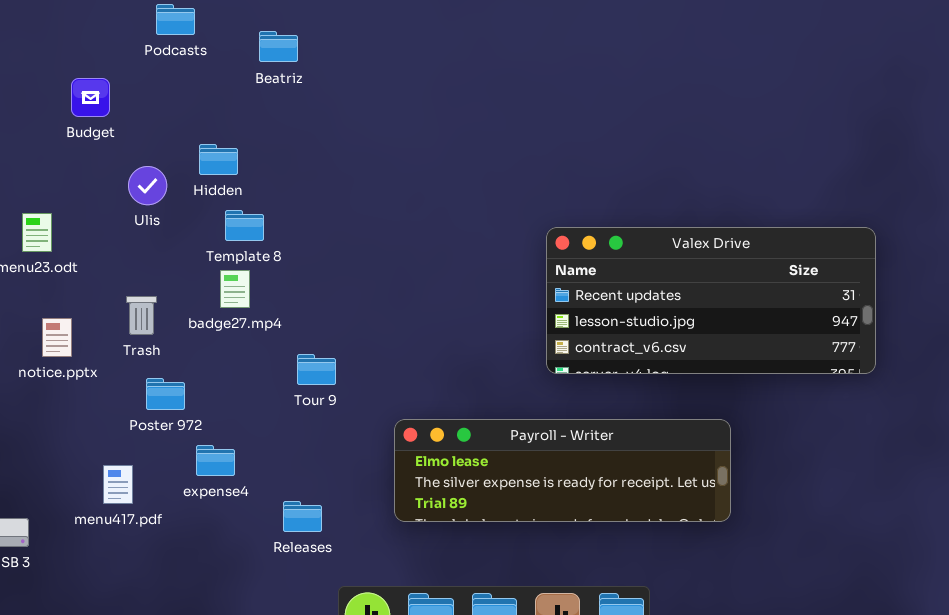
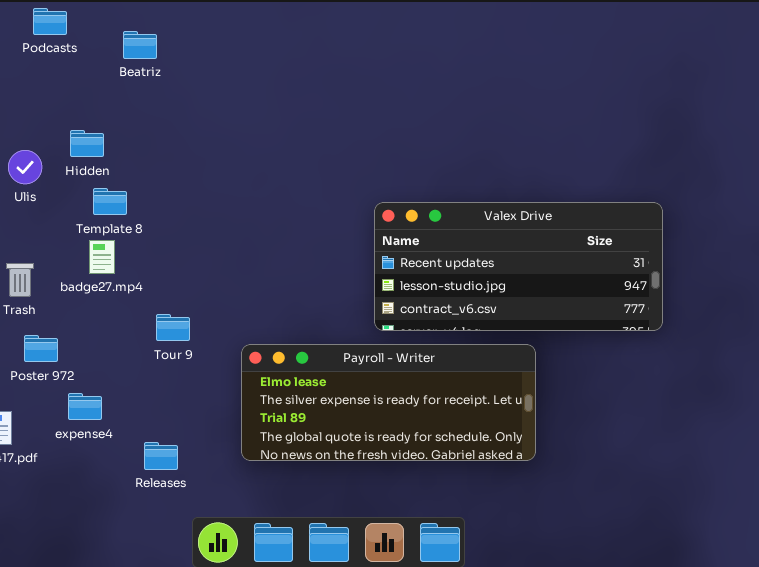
Payroll - Writer: [394,419,731,522] -> [241,344,536,461], resized

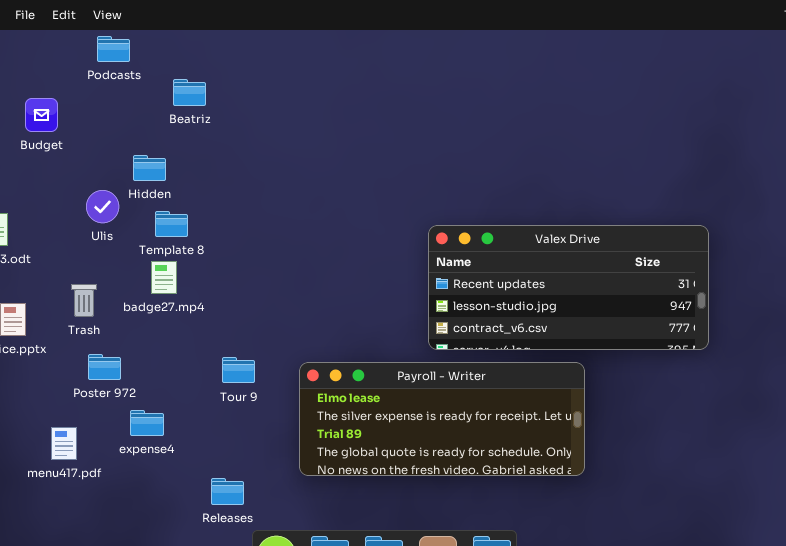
Beatriz: [123,31,157,59] -> [173,79,206,106], moved
Ulis: [8,150,42,184] -> [86,190,119,223], moved
Tour 9: [156,314,190,341] -> [222,357,255,383], moved
Releases: [144,442,178,470] -> [211,478,244,505], moved

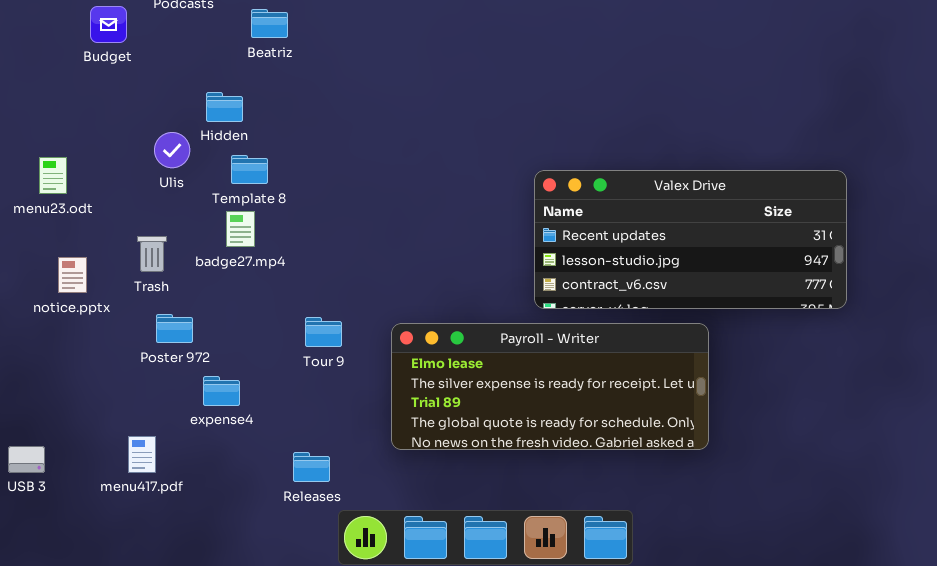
Budget: [25,98,58,132] -> [90,6,127,43], moved
menu417.pdf: [51,427,77,460] -> [128,436,156,473], moved

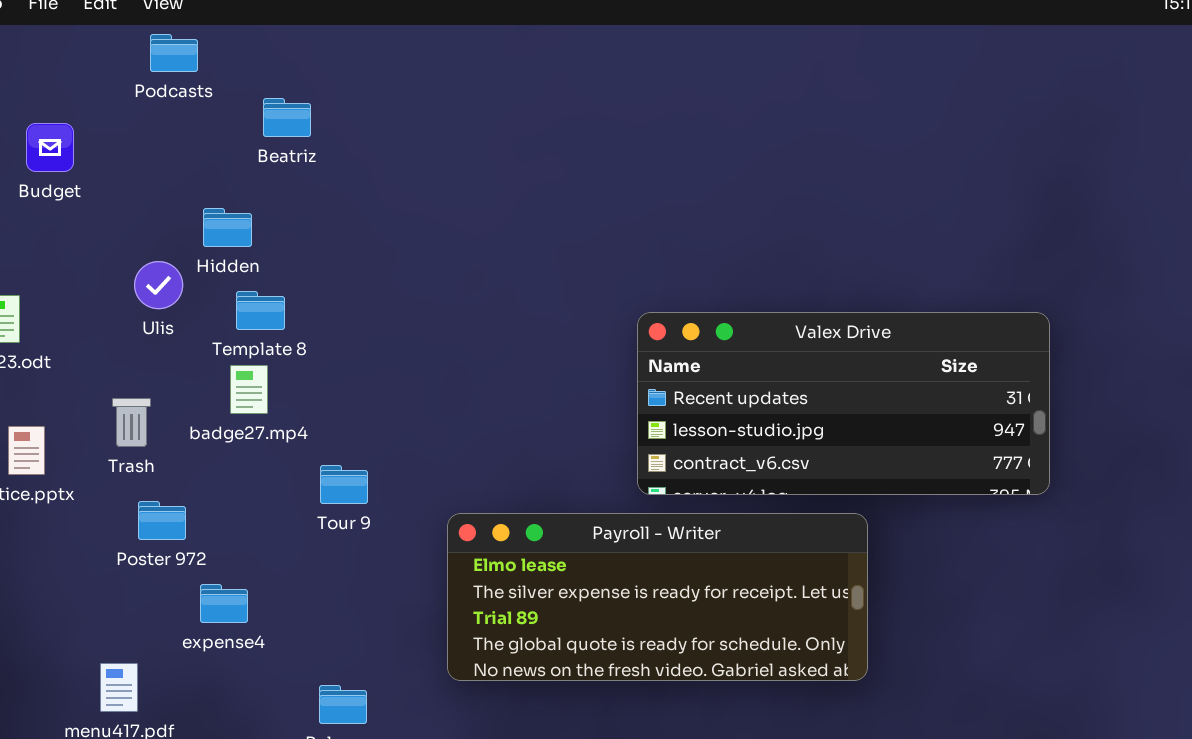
Budget: [90,6,127,43] -> [26,123,74,172], moved
Tour 9: [305,317,342,347] -> [320,465,368,504], moved

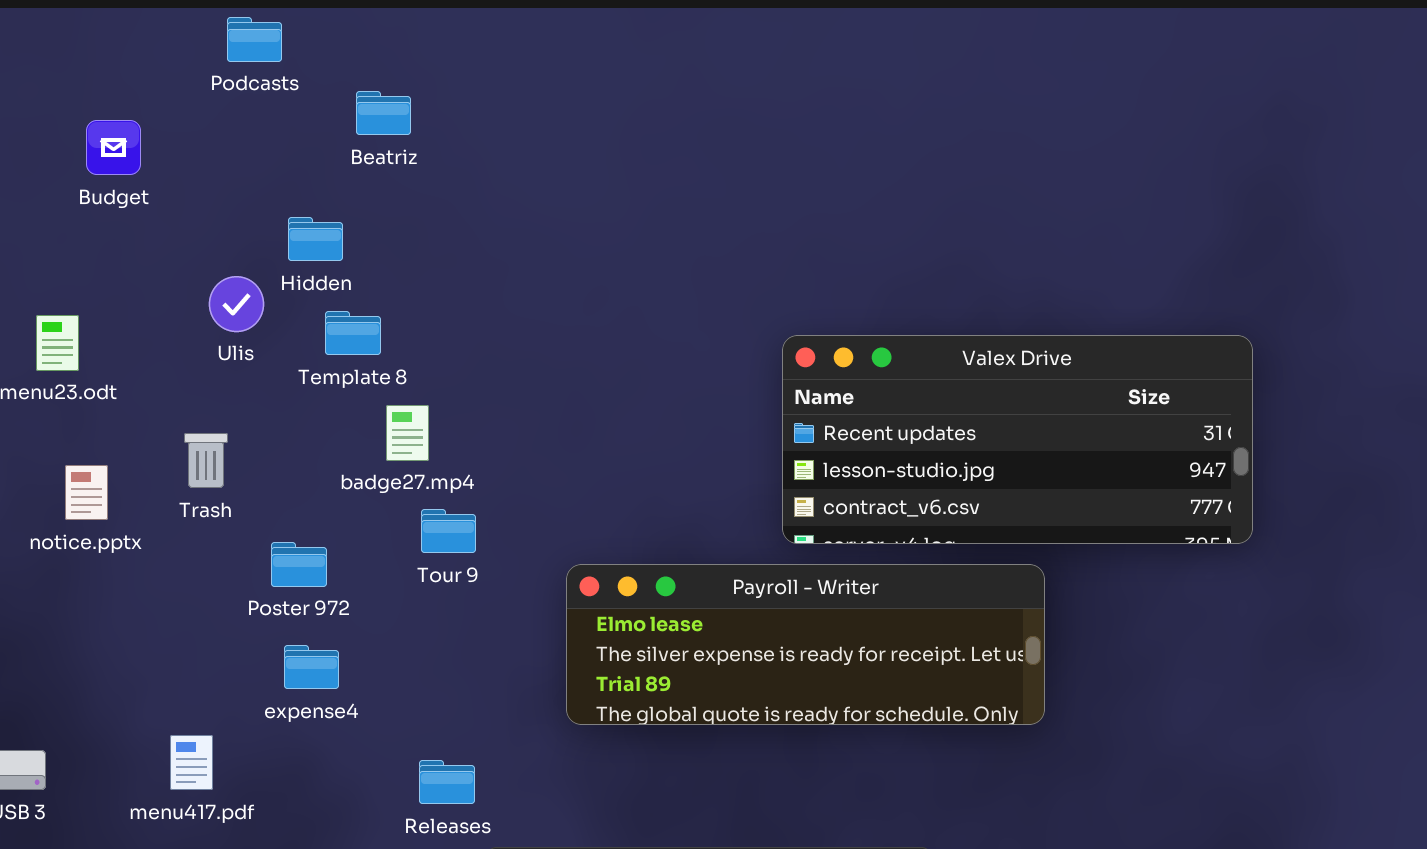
badge27.mp4: [230,365,268,414] -> [386,405,429,461], moved
Poster 972: [138,501,186,540] -> [271,542,327,587], moved
Payroll - Writer: [447,513,868,681] -> [566,564,1045,725], resized

